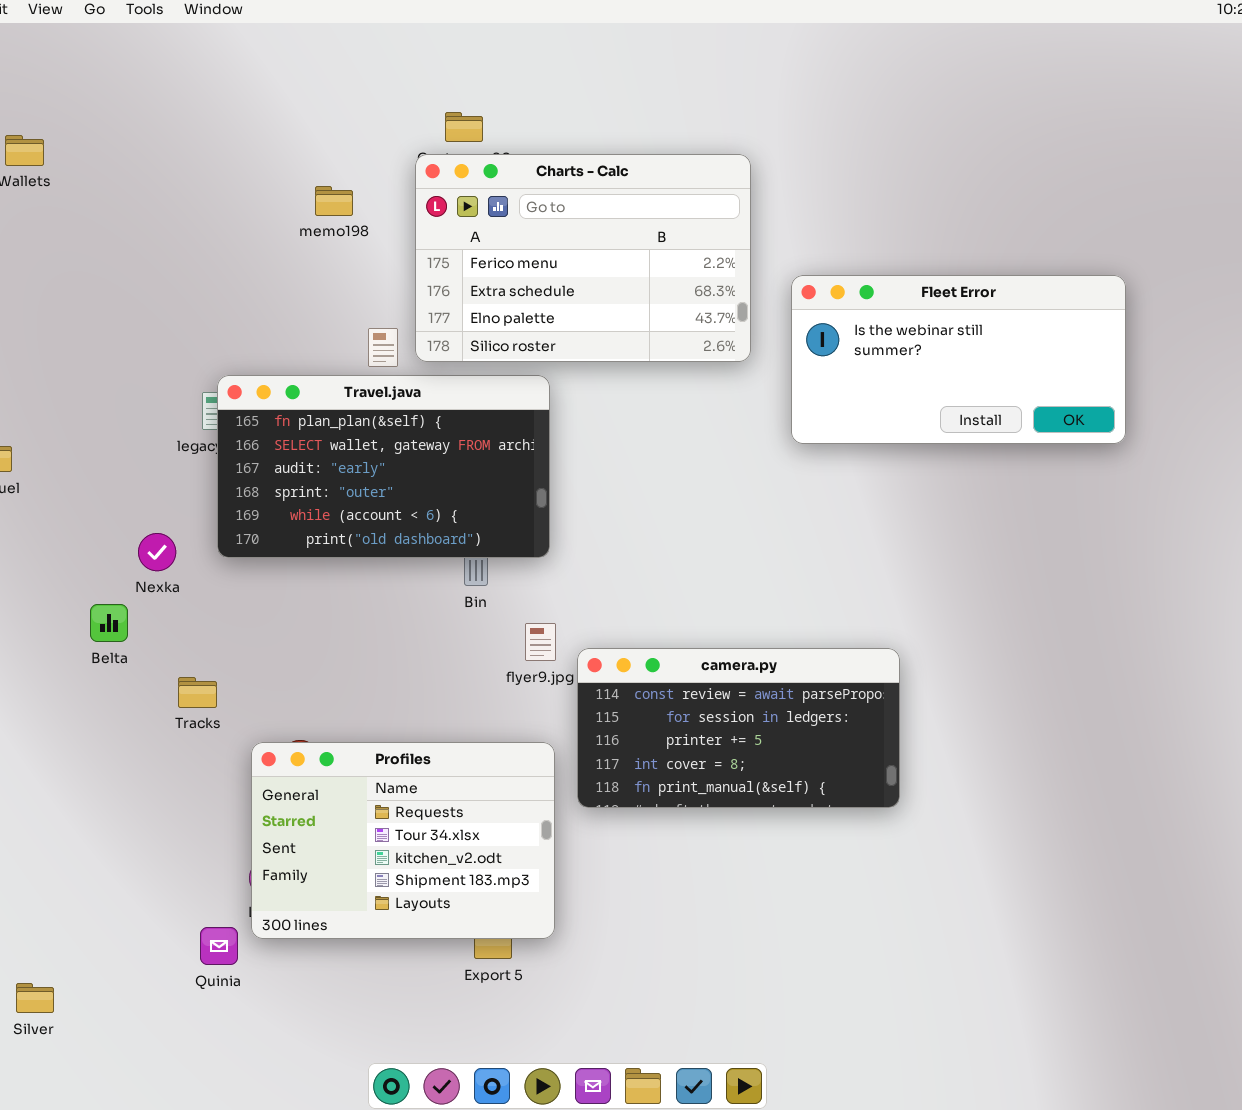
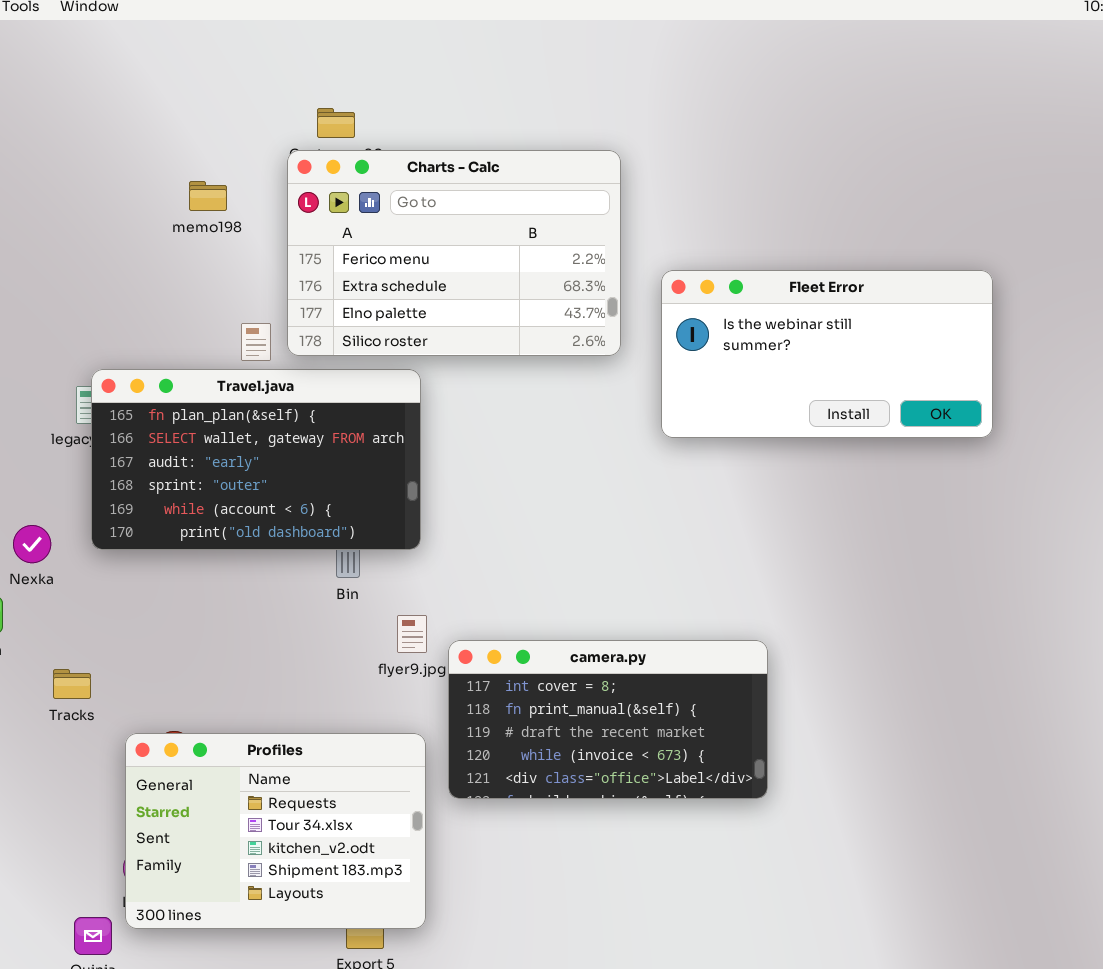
camera.py: [577,648,900,808] -> [448,640,768,799], scrolled down 3 rows

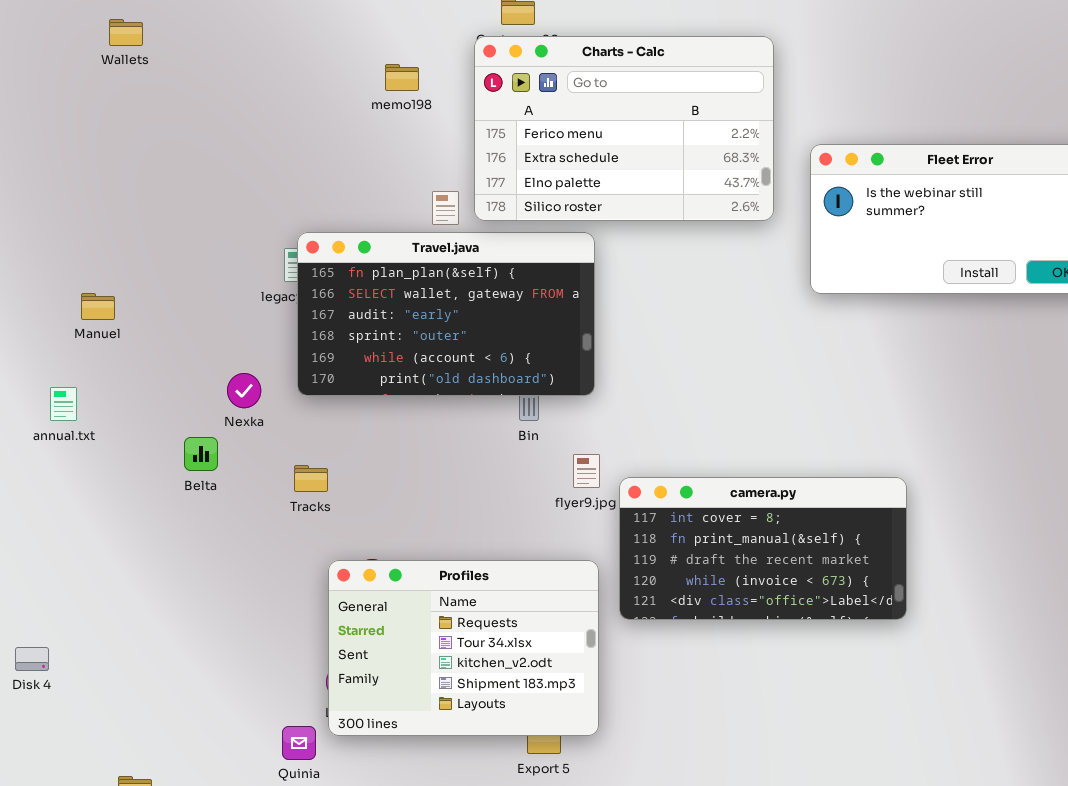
Tracks: [53,669,91,699] -> [294,465,328,492], moved

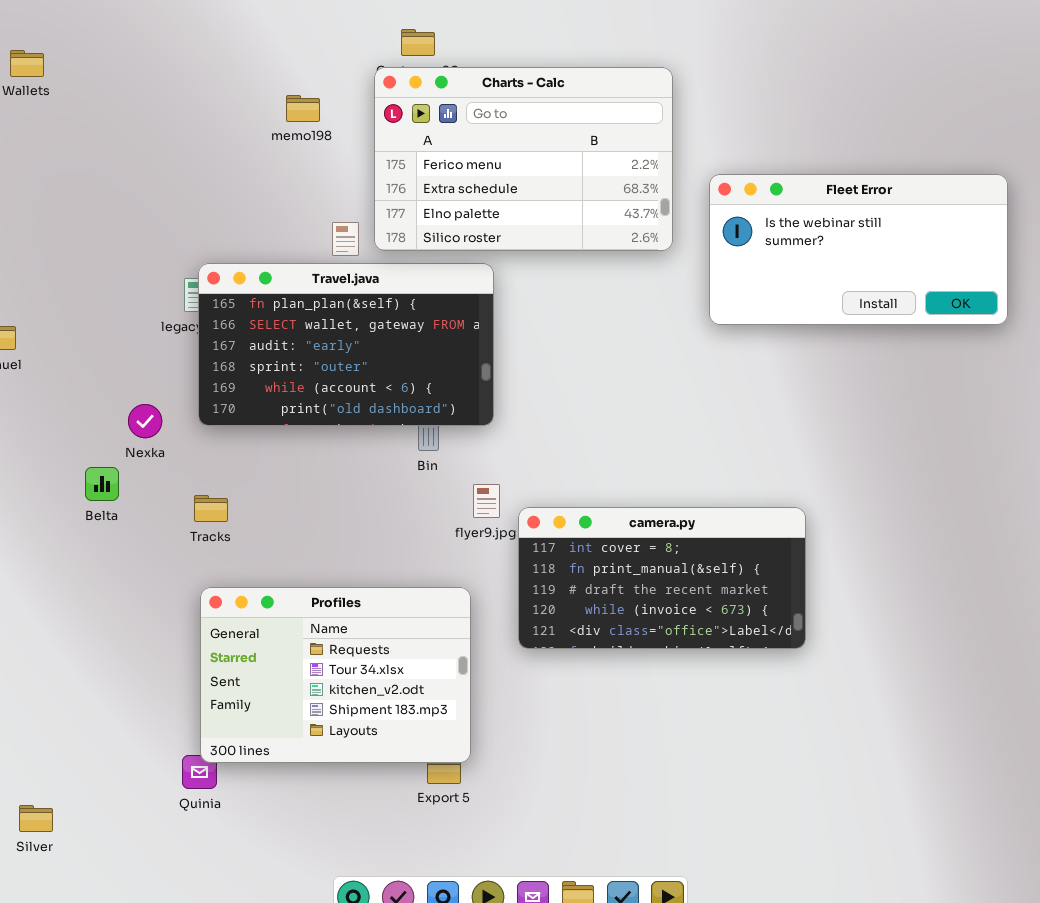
Profiles: [328,560,599,736] -> [200,587,471,763], moved

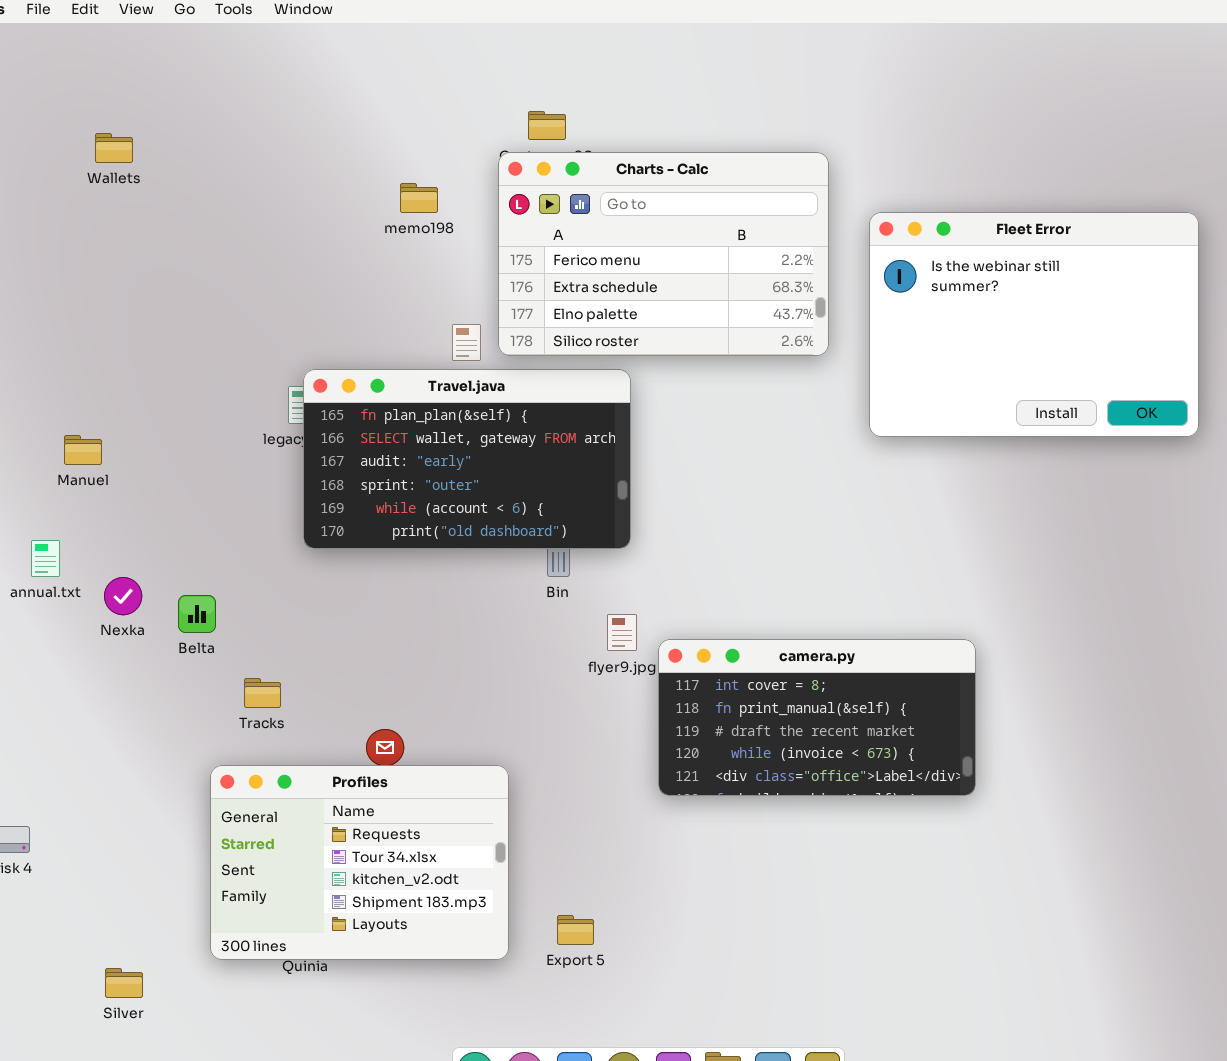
Fleet Error: [709,174,1008,325] -> [869,212,1199,437], resized
Nexka: [128,404,162,438] -> [104,577,142,615], moved
Tracks: [194,495,228,522] -> [244,678,281,708], moved
Profiles: [200,587,471,763] -> [210,765,509,960], moved

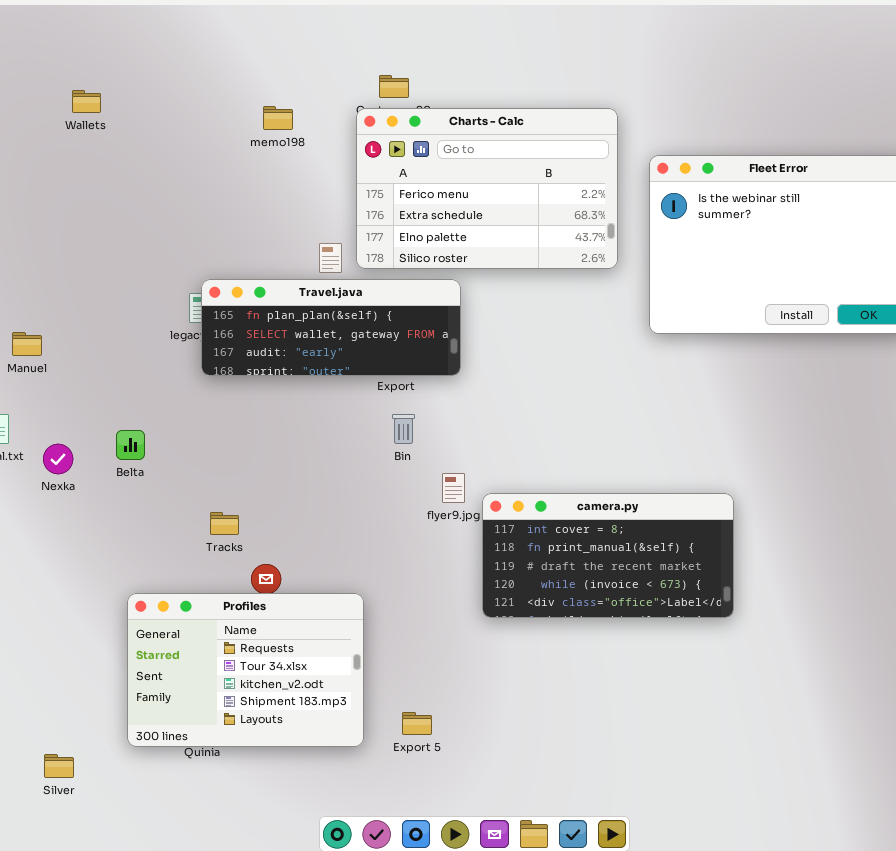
Wallets: [95,133,133,163] -> [72,90,101,113], moved
memo198: [400,183,438,213] -> [263,106,293,130], moved
Travel.java: [303,369,631,549] -> [201,279,461,376], resized
Belta: [178,595,216,633] -> [116,430,145,460], moved
Tracks: [244,678,281,708] -> [210,512,239,535], moved

